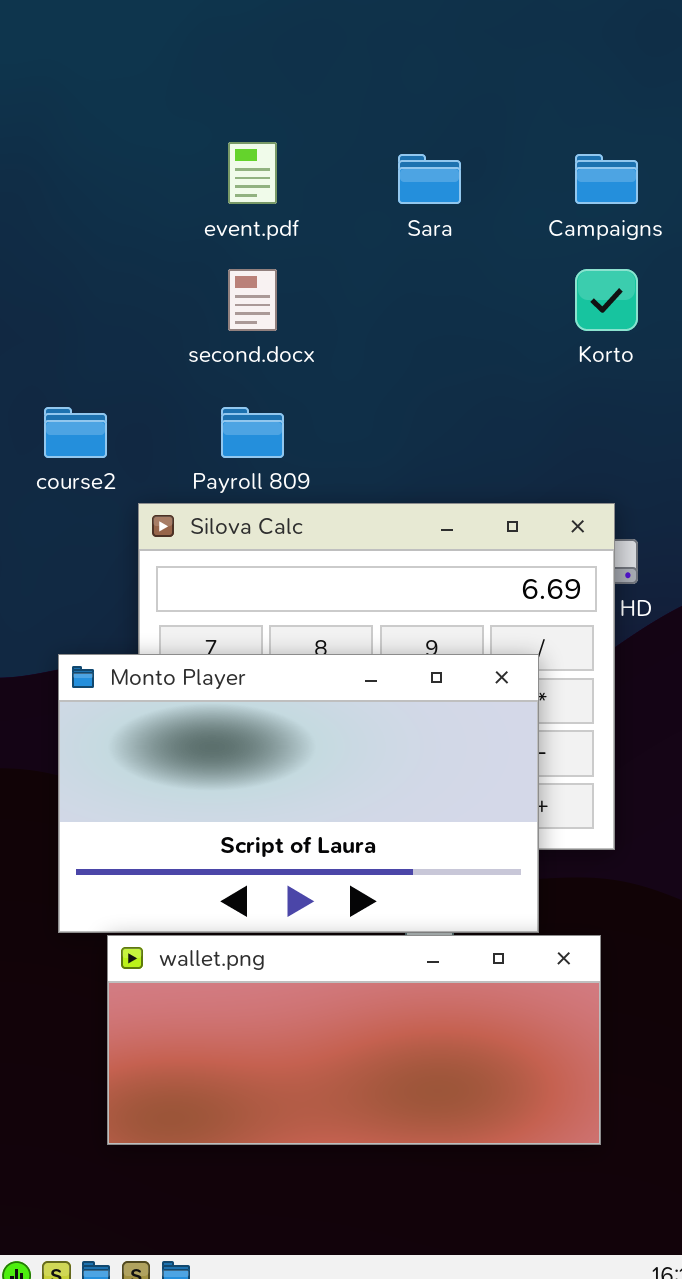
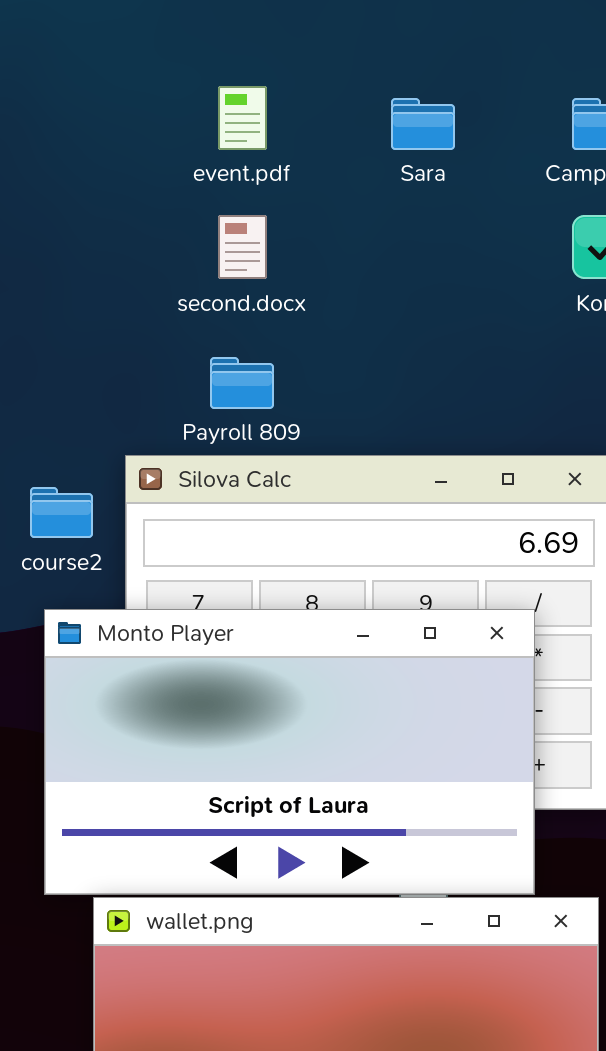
course2: [44,407,107,458] -> [30,487,93,538], moved

